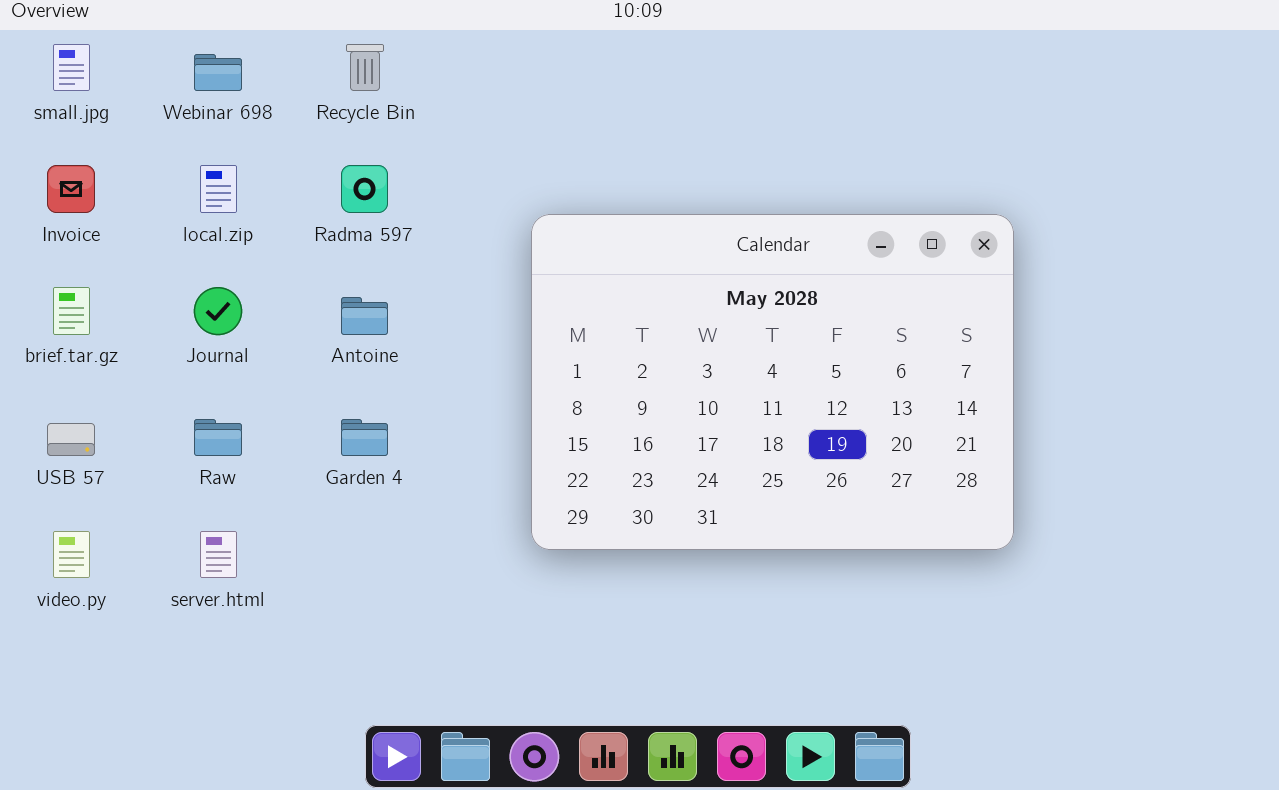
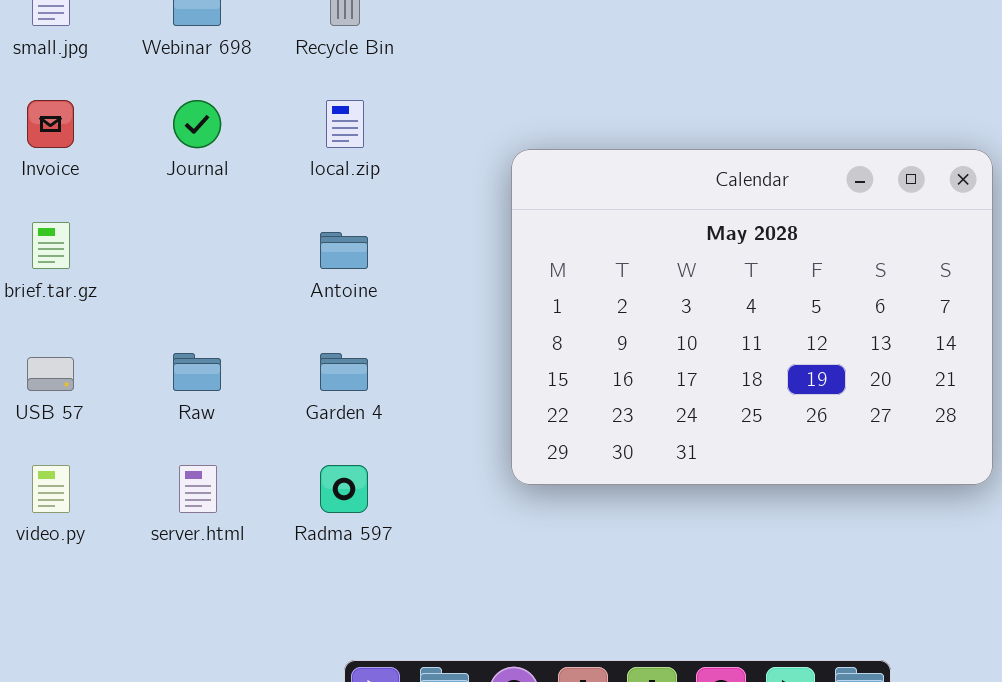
local.zip: [200,165,237,213] -> [326,100,364,148], moved
Radma 597: [341,165,388,213] -> [320,465,368,513], moved
Journal: [194,287,242,335] -> [173,100,221,148], moved

